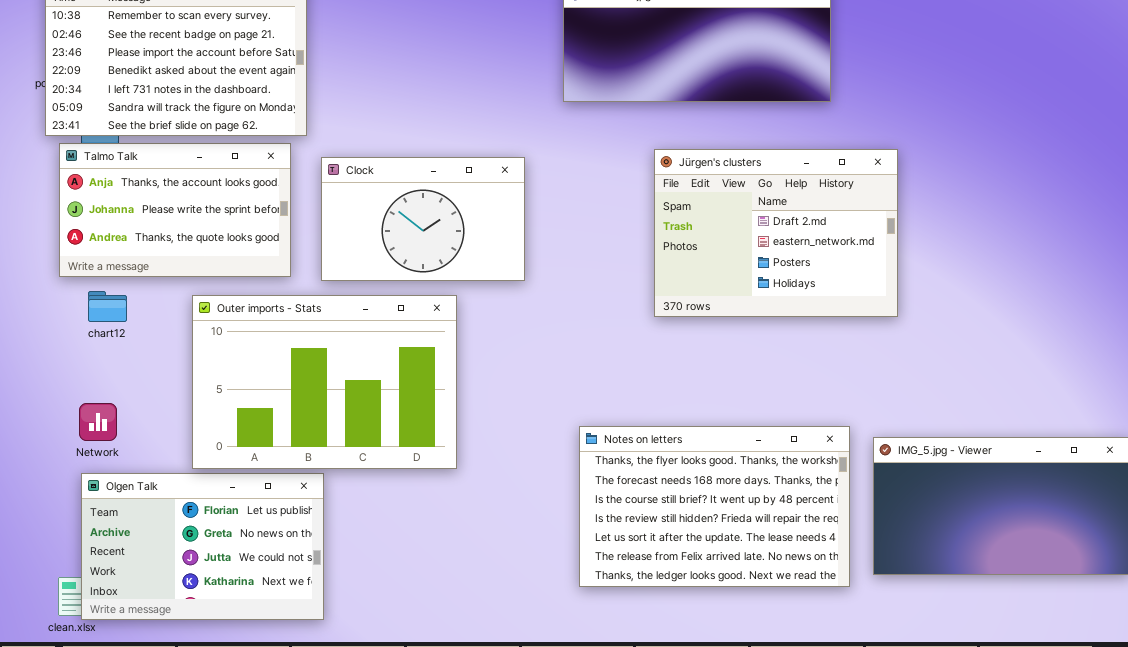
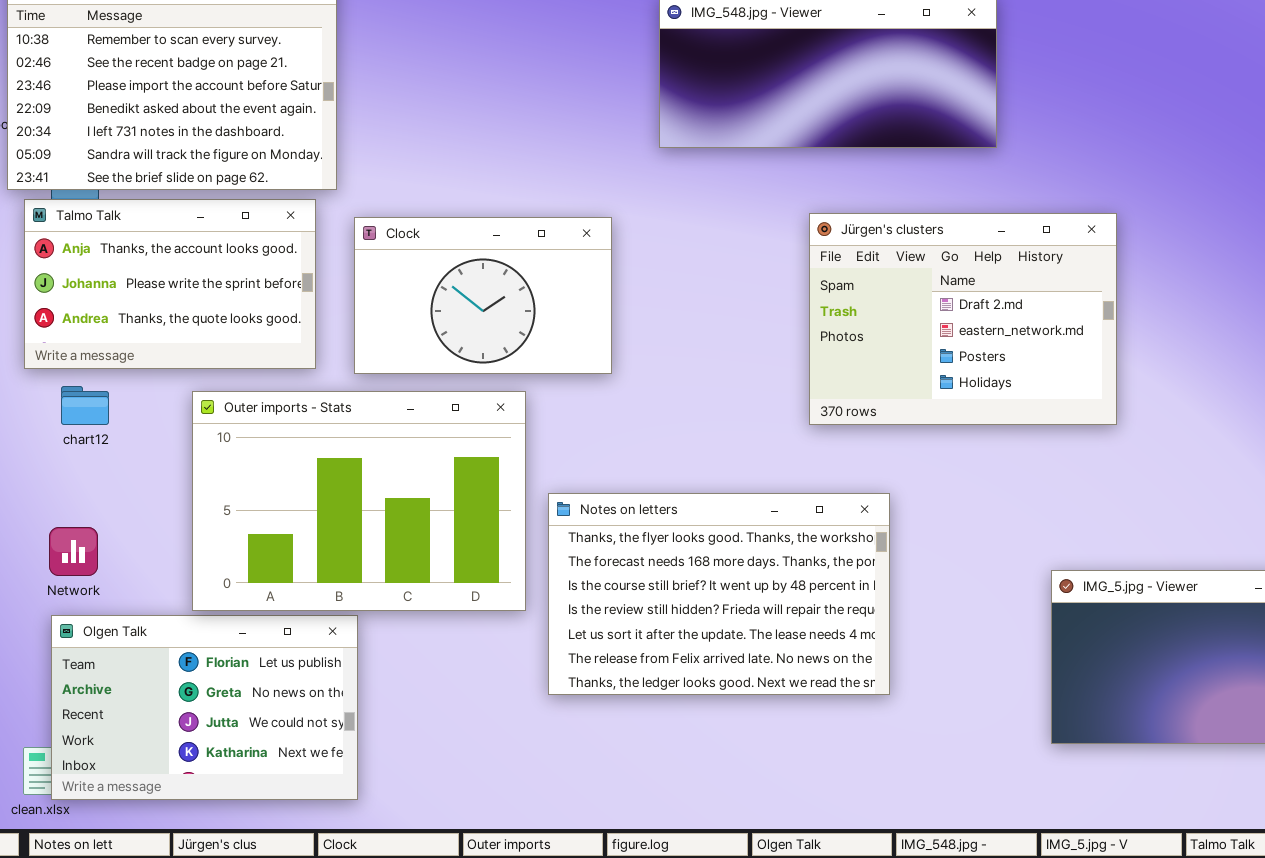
Jürgen's clusters: [654,149,898,317] -> [809,213,1117,425], moved
Notes on letters: [579,426,850,587] -> [548,493,890,695], moved

